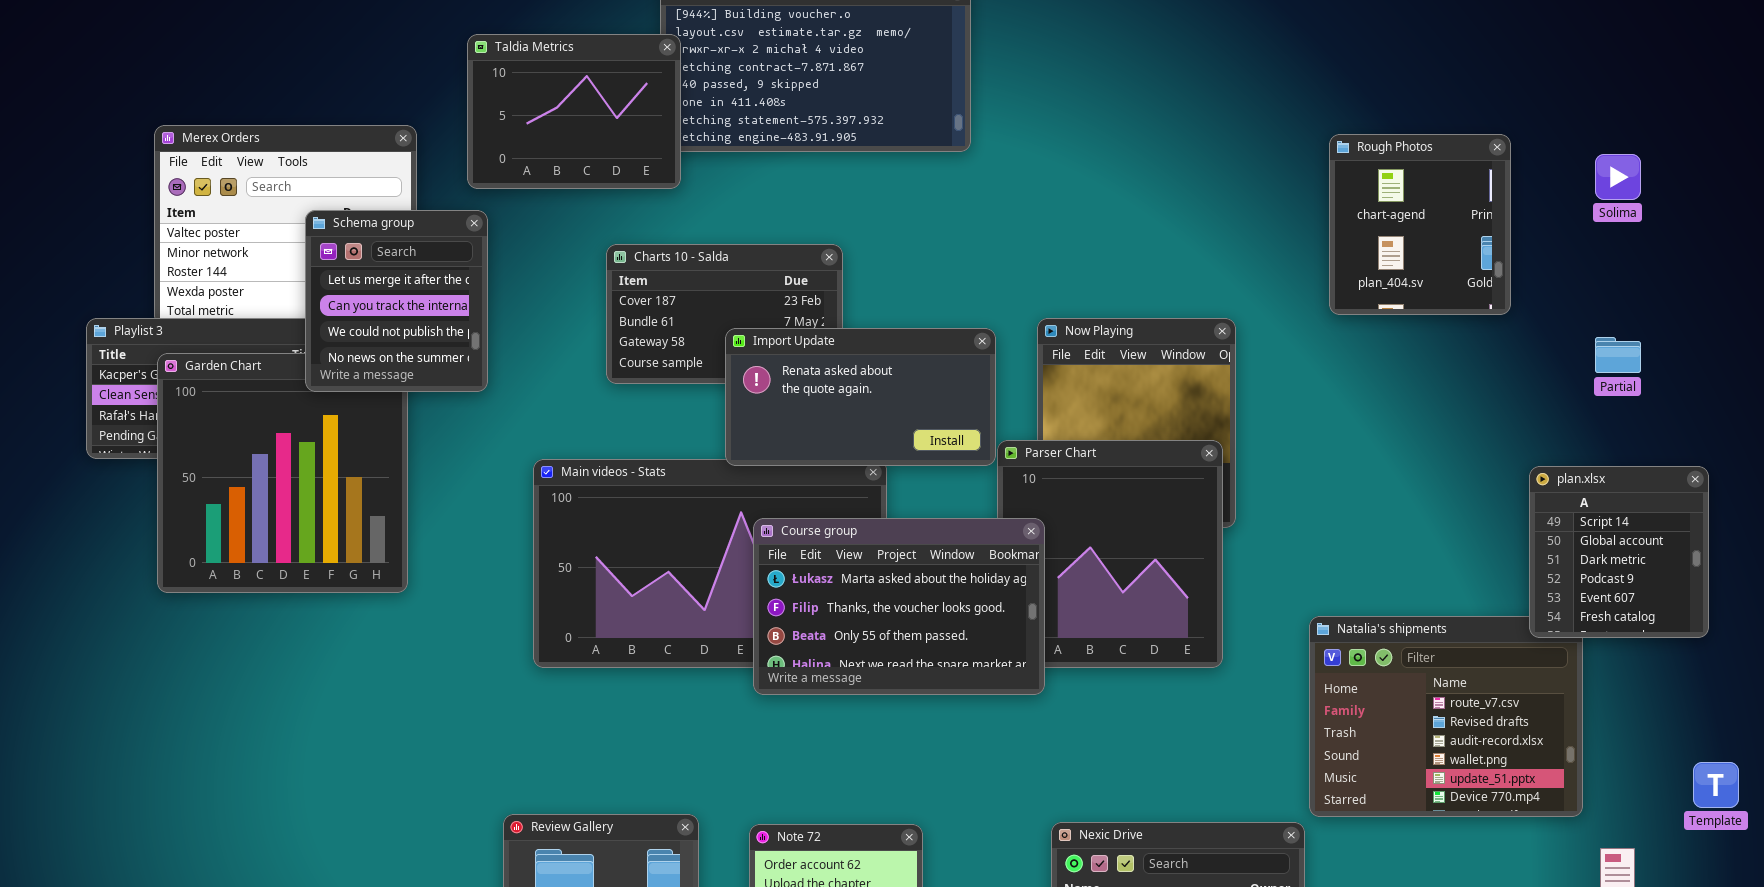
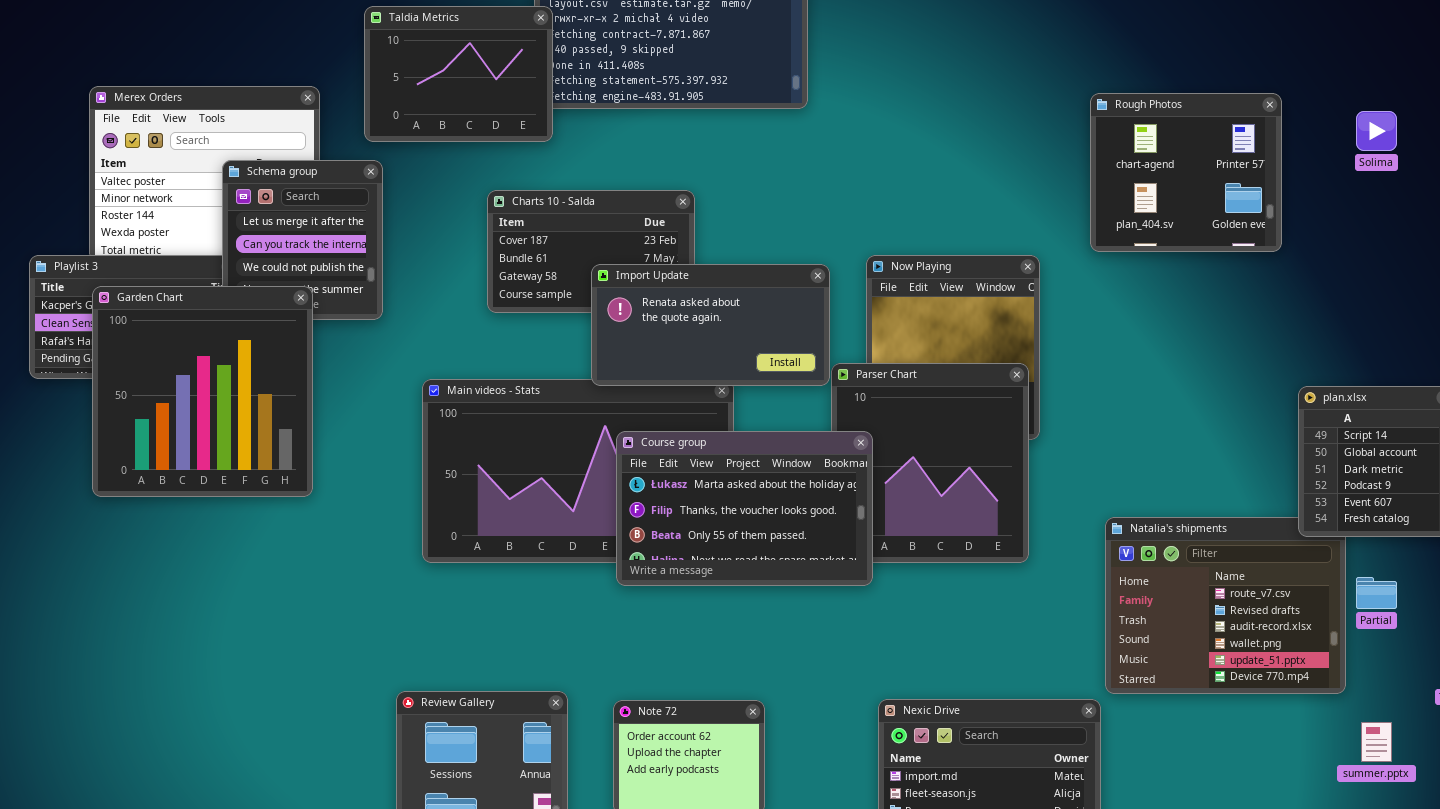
Rough Photos: [1329,134,1511,315] -> [1090,93,1282,252], resized
Partial: [1595,337,1641,373] -> [1356,577,1397,609], moved
Garden Chart: [157,353,408,593] -> [92,286,313,497], raised

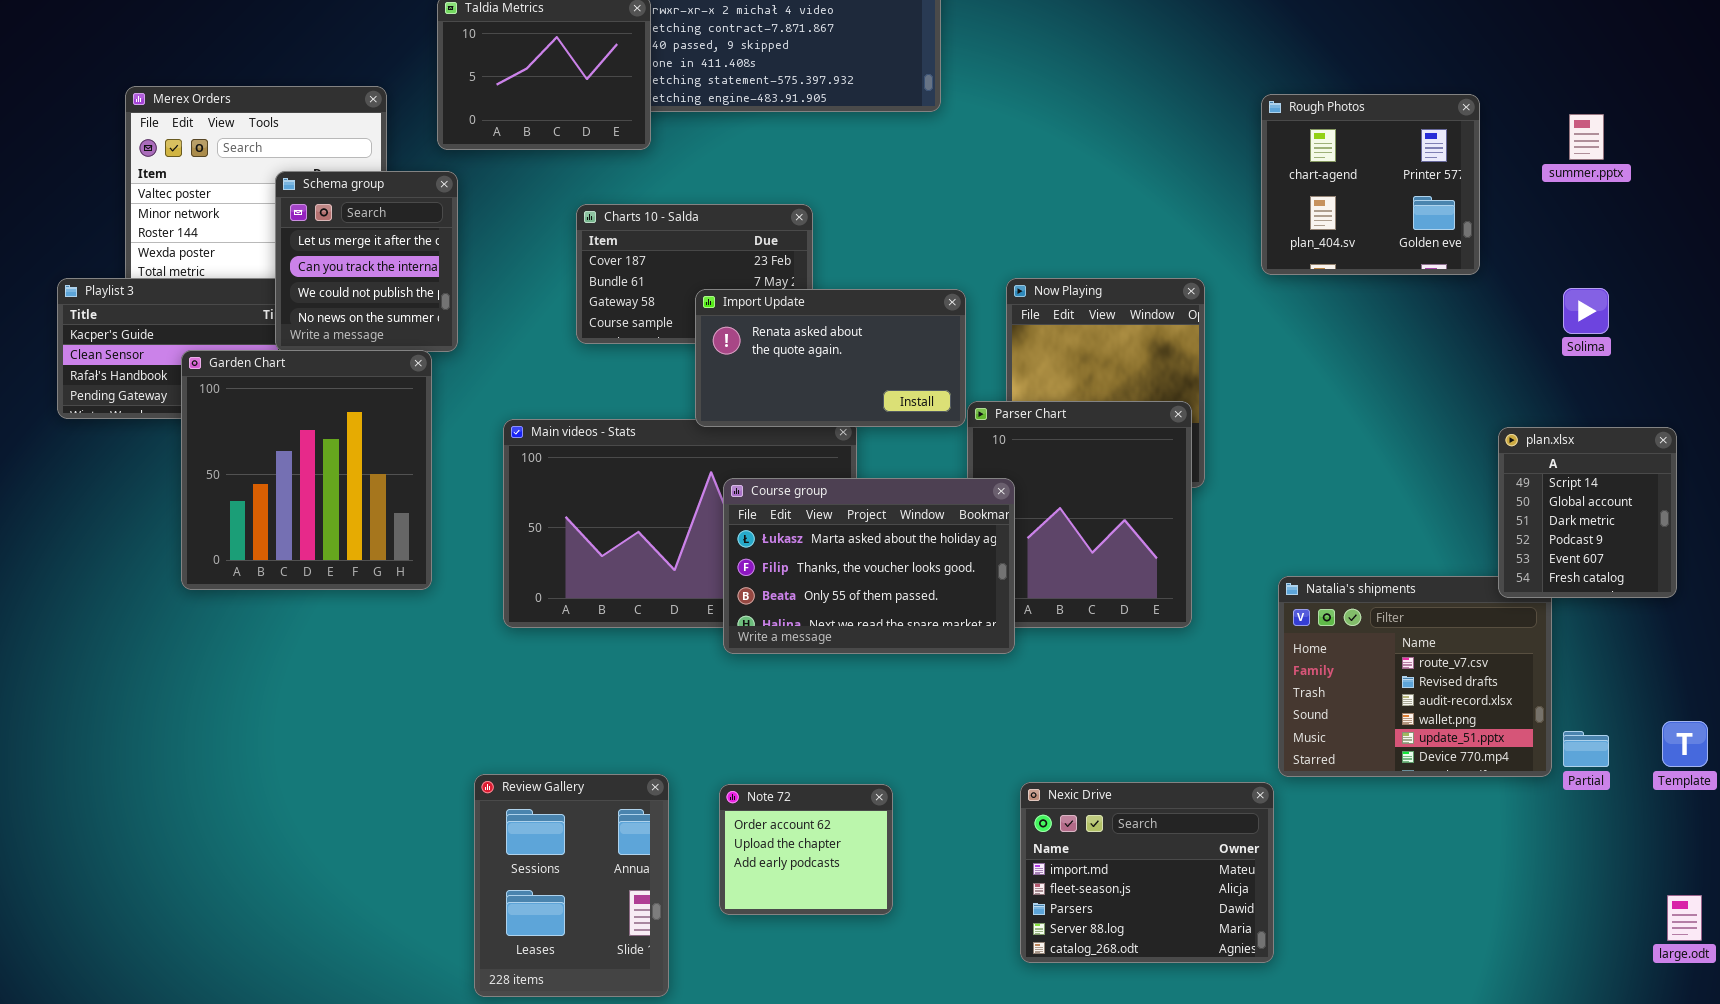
Solima: [1356,111,1397,151] -> [1563,288,1609,334], moved
Garden Chart: [92,286,313,497] -> [181,350,432,590], moved
Partial: [1356,577,1397,609] -> [1563,731,1609,767], moved
summer.pptx: [1361,722,1392,762] -> [1569,114,1604,160], moved

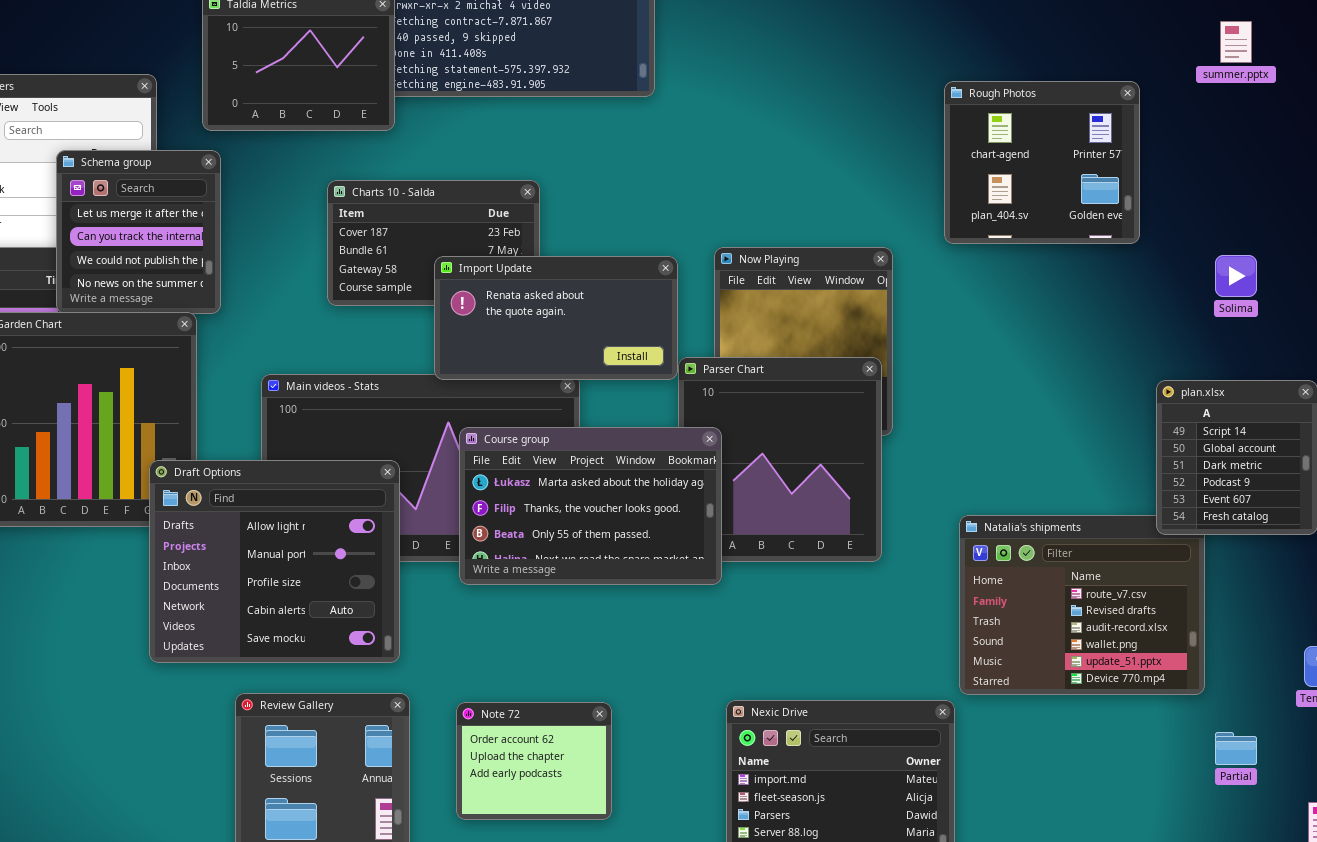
summer.pptx: [1569,114,1604,160] -> [1220,21,1252,63], moved
Draft Options: none -> [149,460,400,663], opened
Partial: [1563,731,1609,767] -> [1215,732,1257,765], moved

